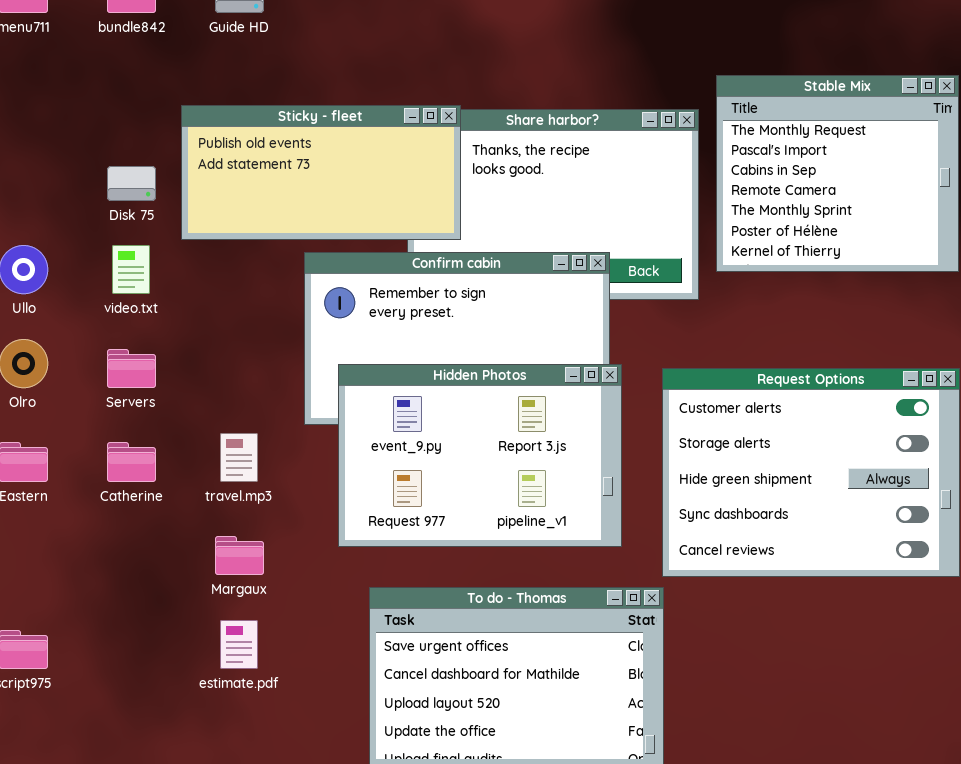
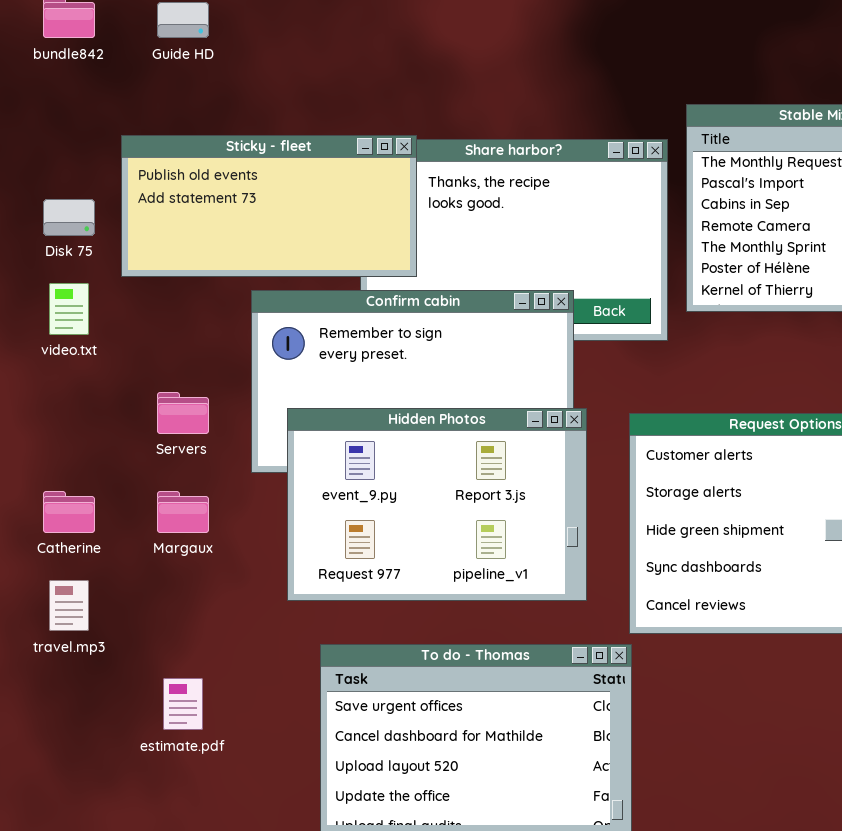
Servers: [107,349,156,388] -> [157,392,209,434], moved
travel.mp3: [220,433,258,482] -> [49,580,89,631], moved
Margaux: [215,536,264,575] -> [157,491,209,533], moved

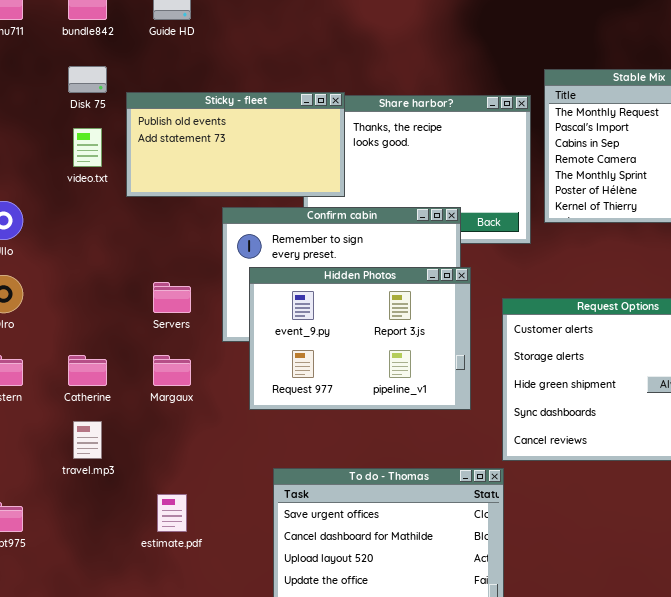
Disk 75: [43,199,95,236] -> [68,66,107,93], moved
video.txt: [49,283,89,335] -> [73,128,102,167], moved
Hidden Photos: [287,408,587,601] -> [249,267,471,410], moved

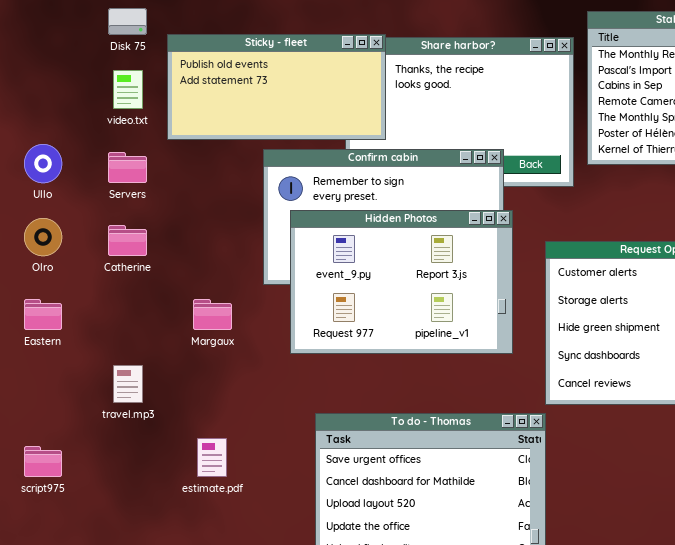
Servers: [153,282,191,313] -> [108,152,147,183], moved
Catherine: [68,355,107,386] -> [108,225,147,256], moved

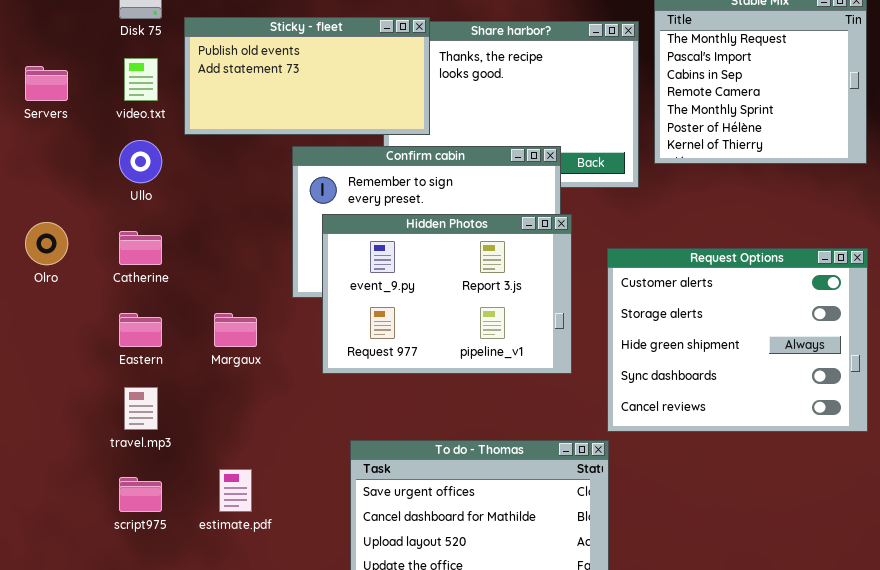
Ullo: [24,144,62,183] -> [119,140,162,183], moved
Servers: [108,152,147,183] -> [25,66,68,101], moved
Eastern: [24,299,62,330] -> [119,313,162,347], moved
script975: [24,446,62,477] -> [119,477,162,512], moved

